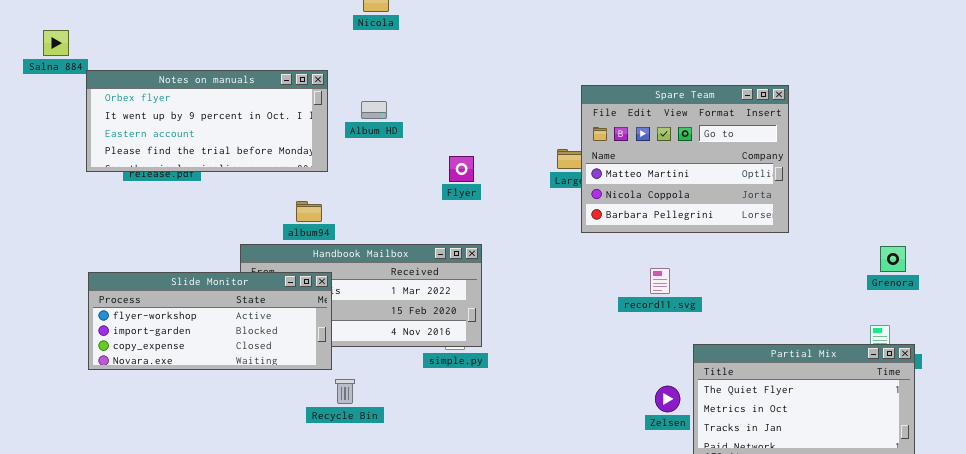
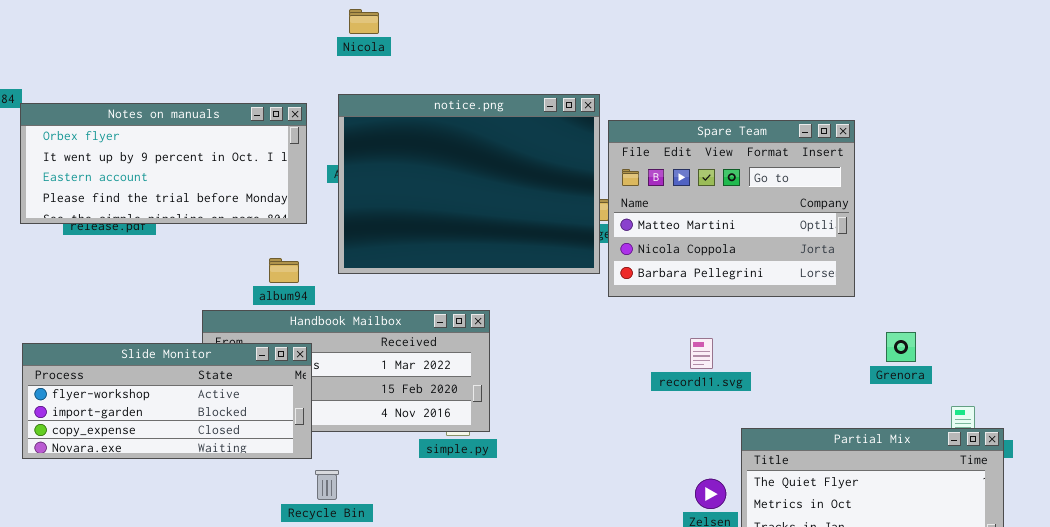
notice.png: none -> [338,94,600,274], opened
Grenora: [880,246,906,272] -> [886,332,916,362], moved

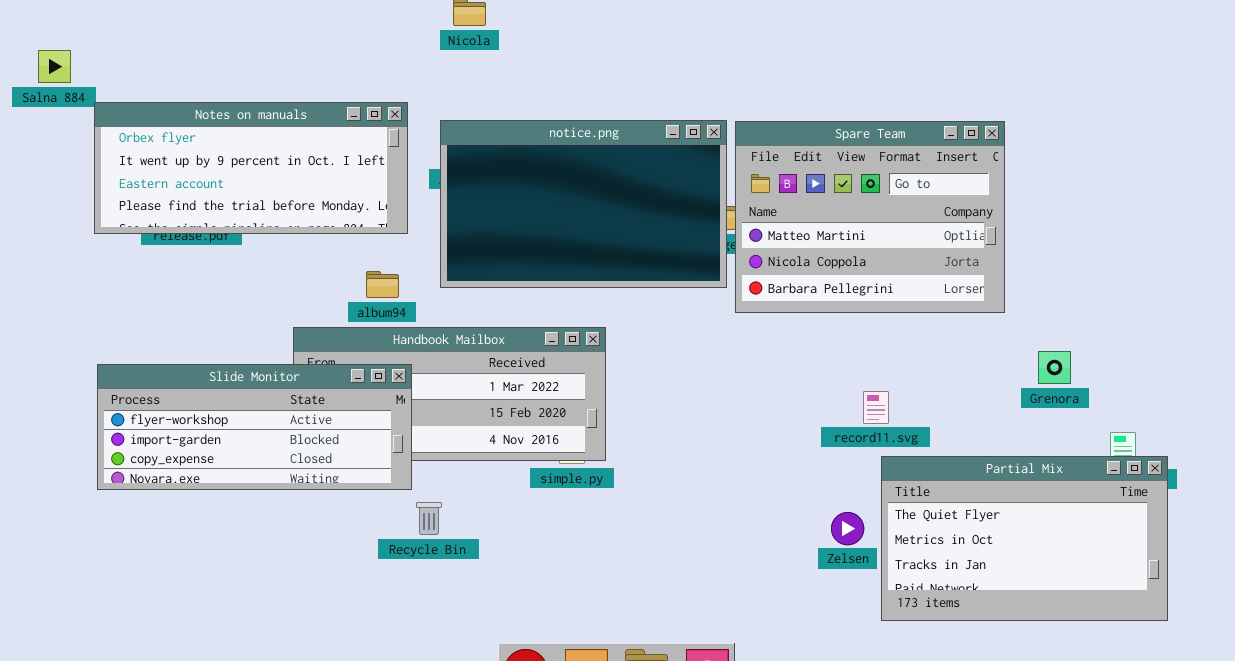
notice.png: [338,94,600,274] -> [440,120,727,288], resized
record11.svg: [690,338,713,369] -> [863,391,889,424], moved

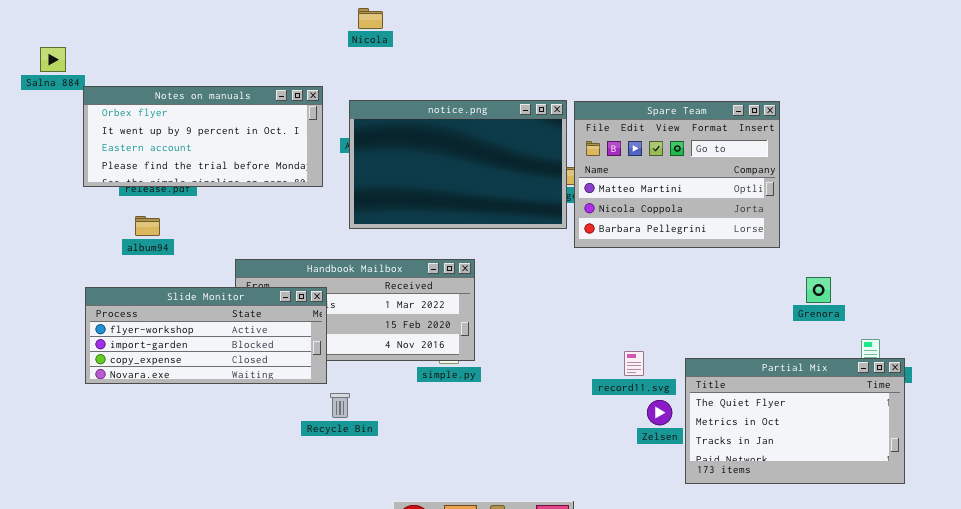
album94: [366,271,399,298] -> [135,216,160,236], moved
record11.svg: [863,391,889,424] -> [624,351,644,376], moved

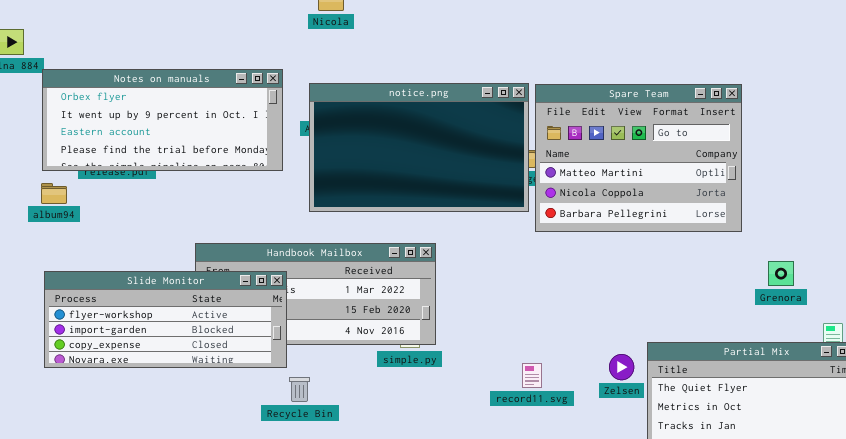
album94: [135,216,160,236] -> [41,183,67,204], moved
record11.svg: [624,351,644,376] -> [522,363,542,388], moved
Zelsen: [647,400,672,425] -> [609,354,634,380], moved

